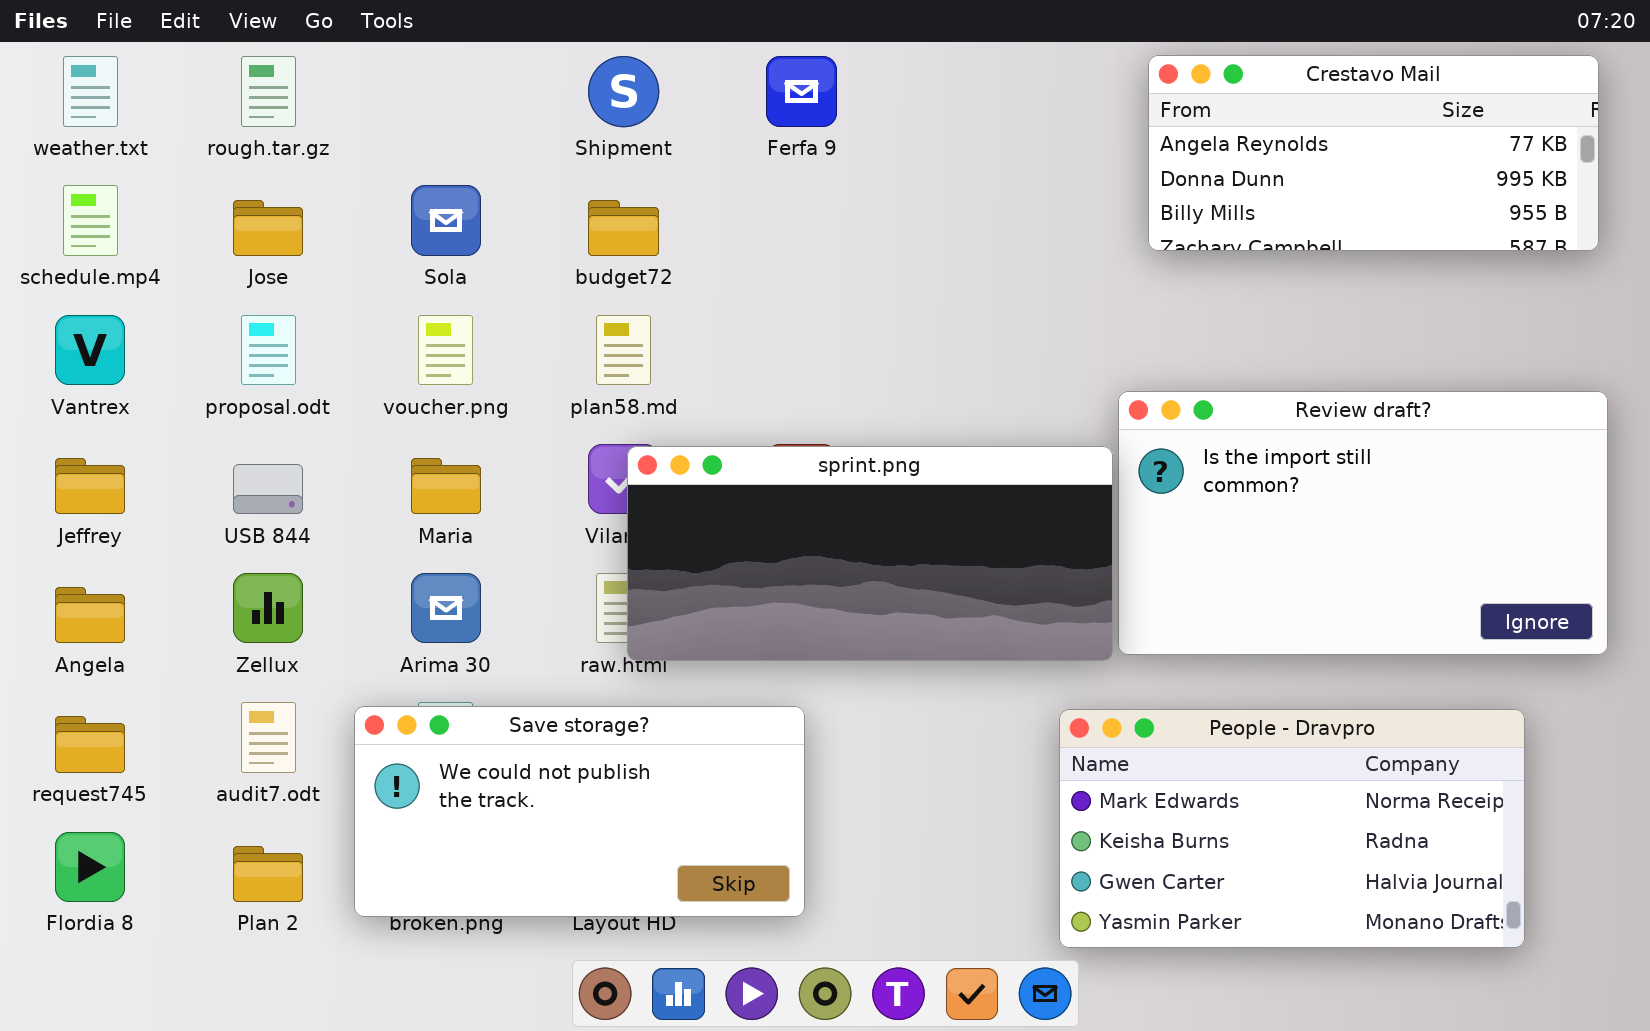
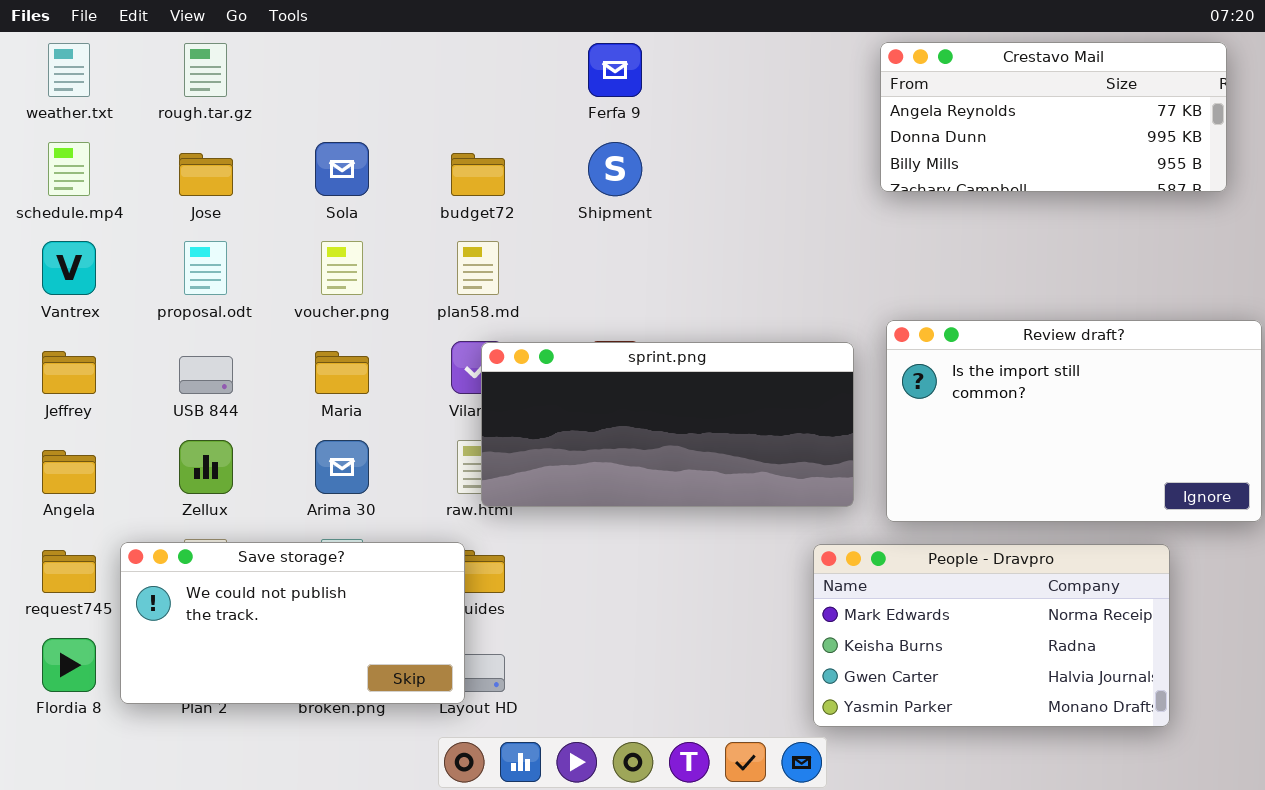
Shipment: [588,56,659,127] -> [588,142,642,196], moved
Review draft?: [1118,391,1608,655] -> [886,320,1262,522], moved
Save storage?: [354,706,805,917] -> [120,542,465,704], moved

